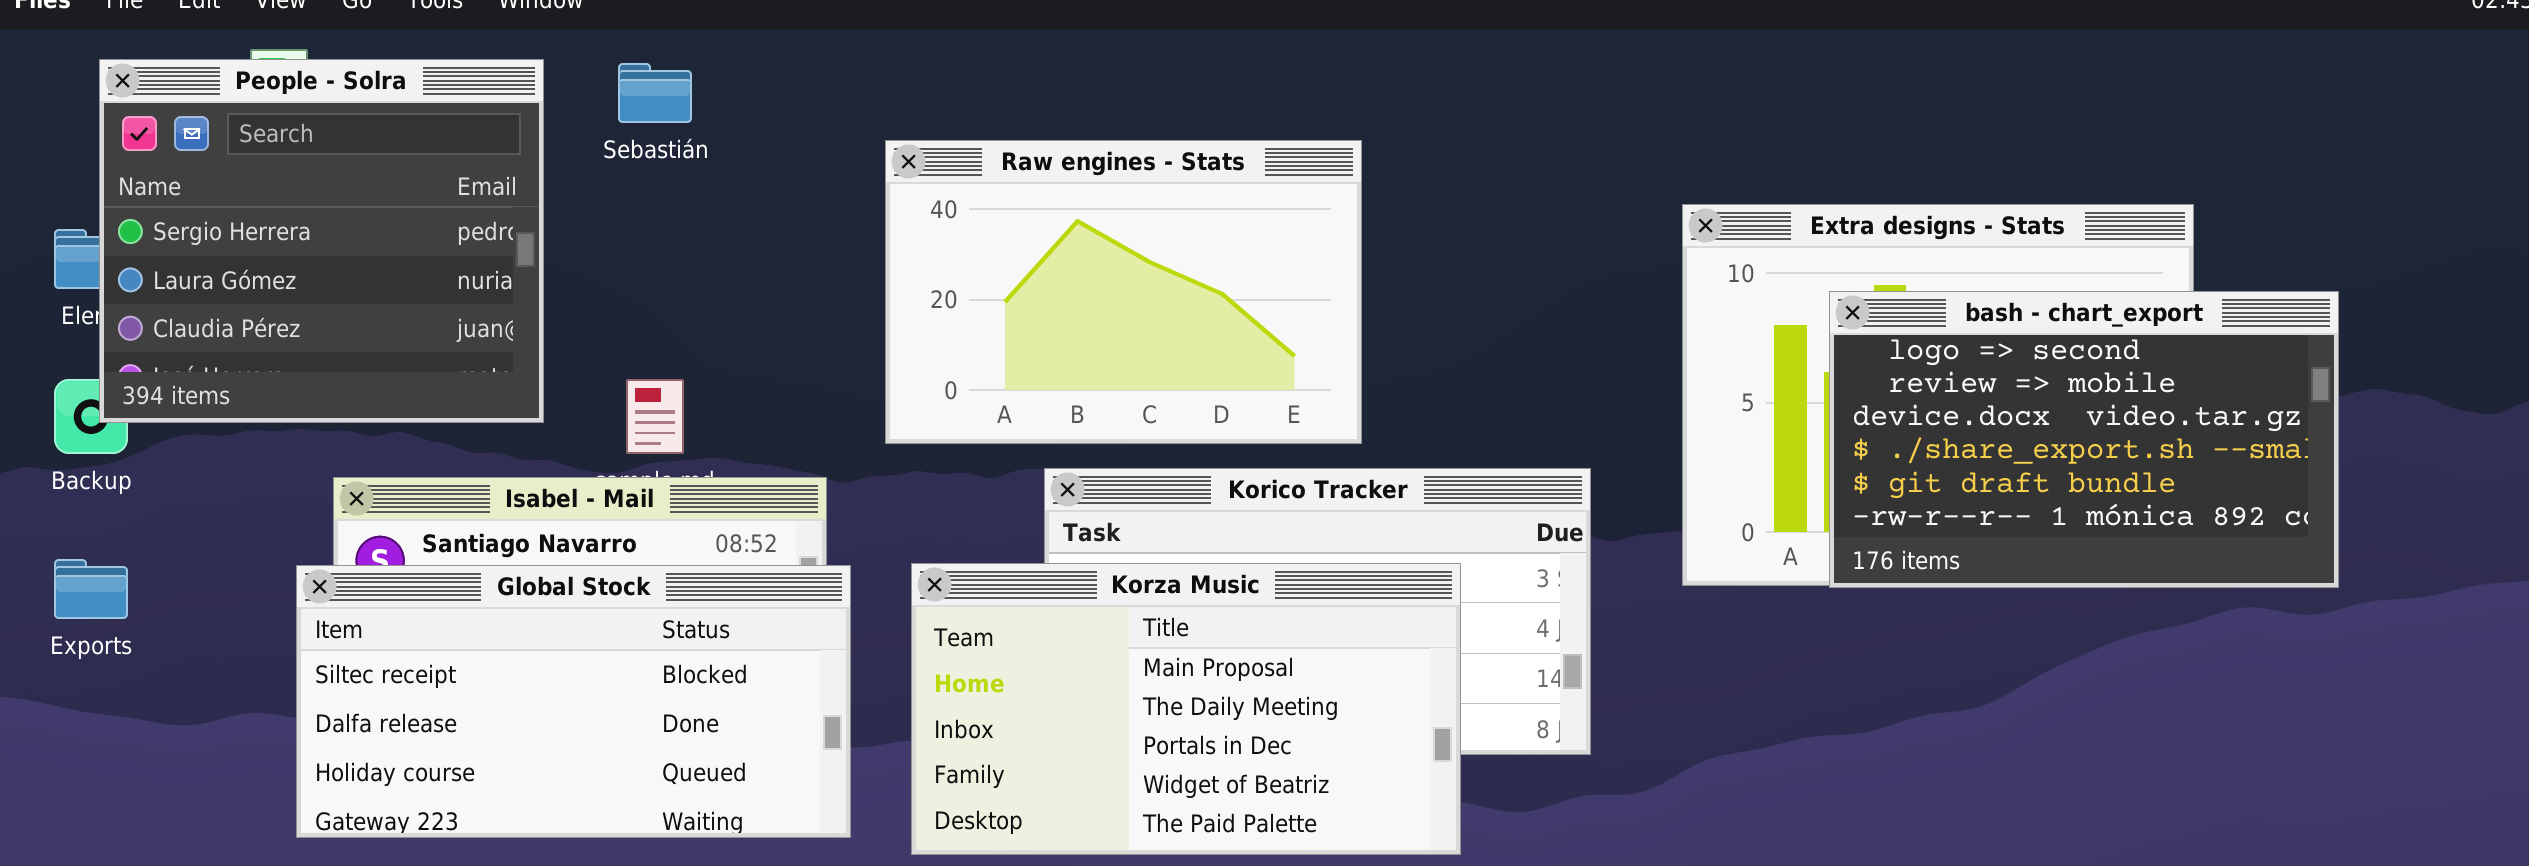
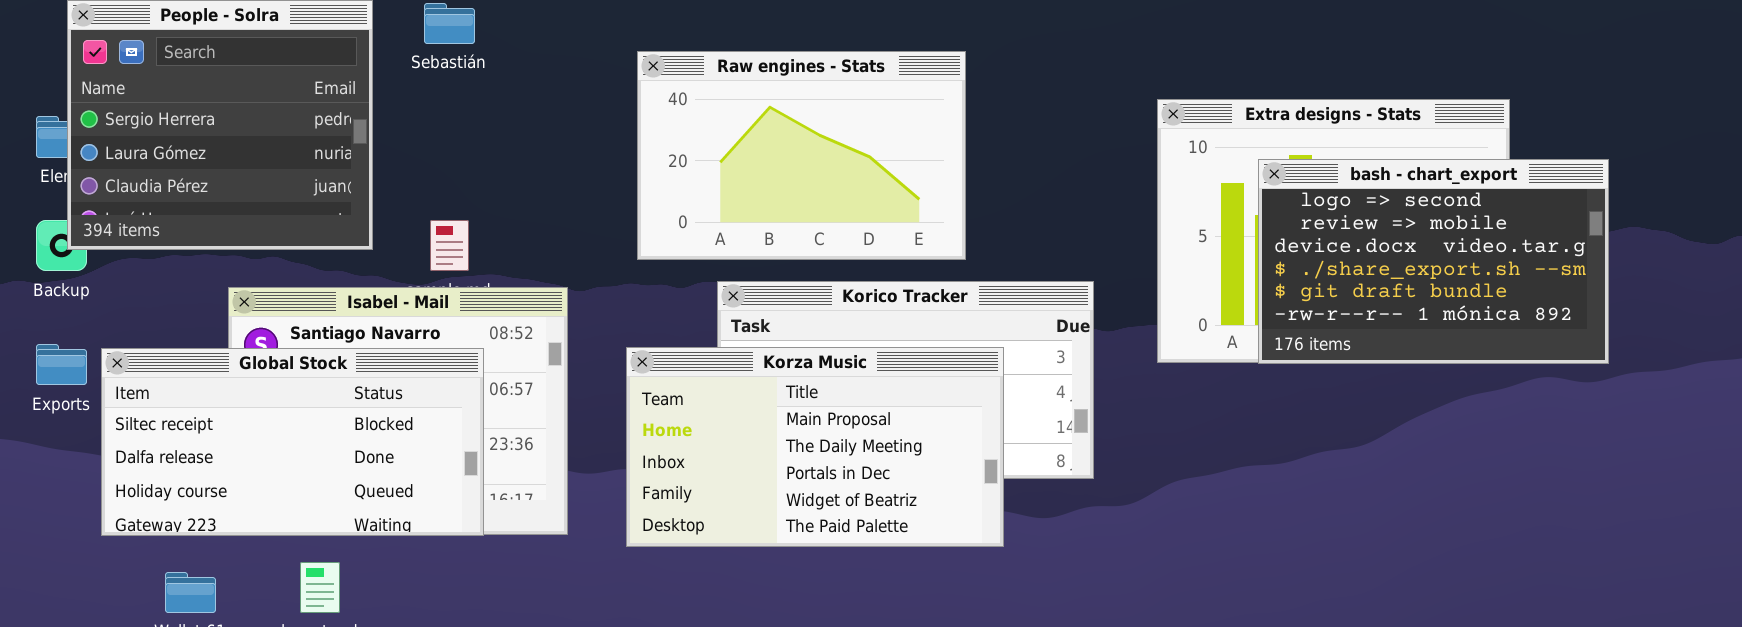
Raw engines - Stats: [885,140,1362,444] -> [637,51,966,260], moved
Global Stock: [296,565,851,838] -> [101,348,484,536], moved

